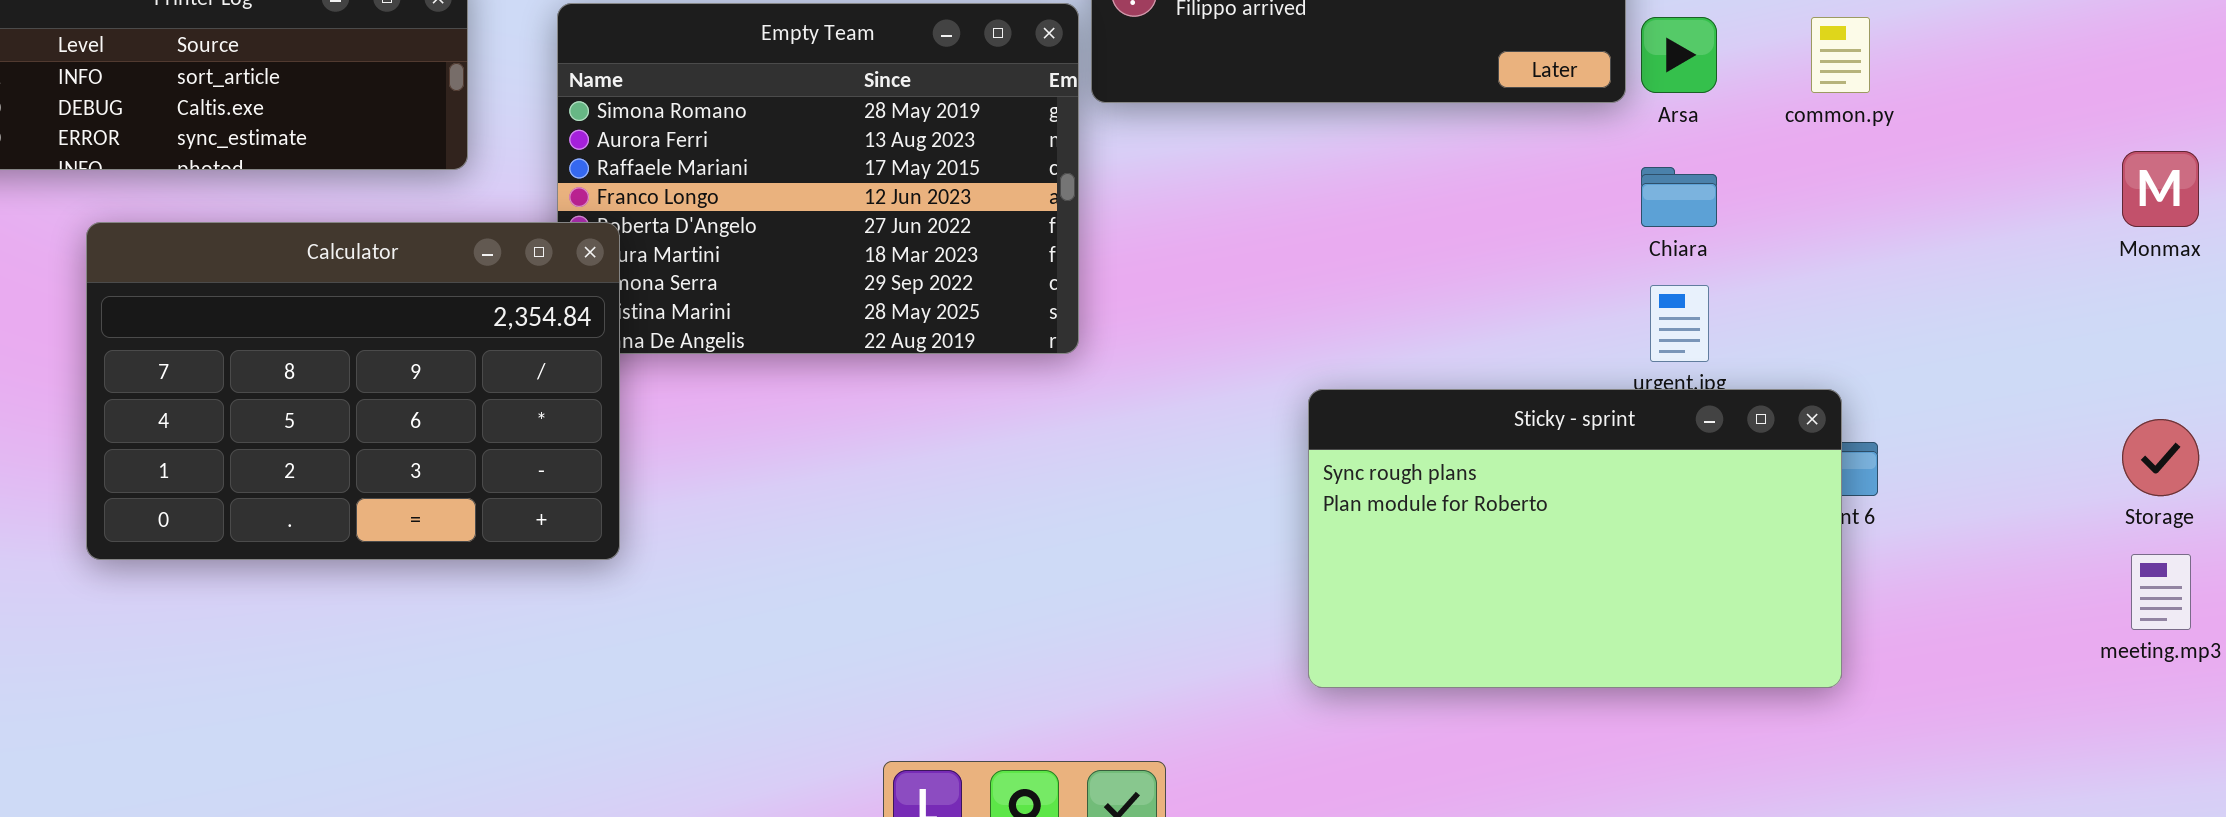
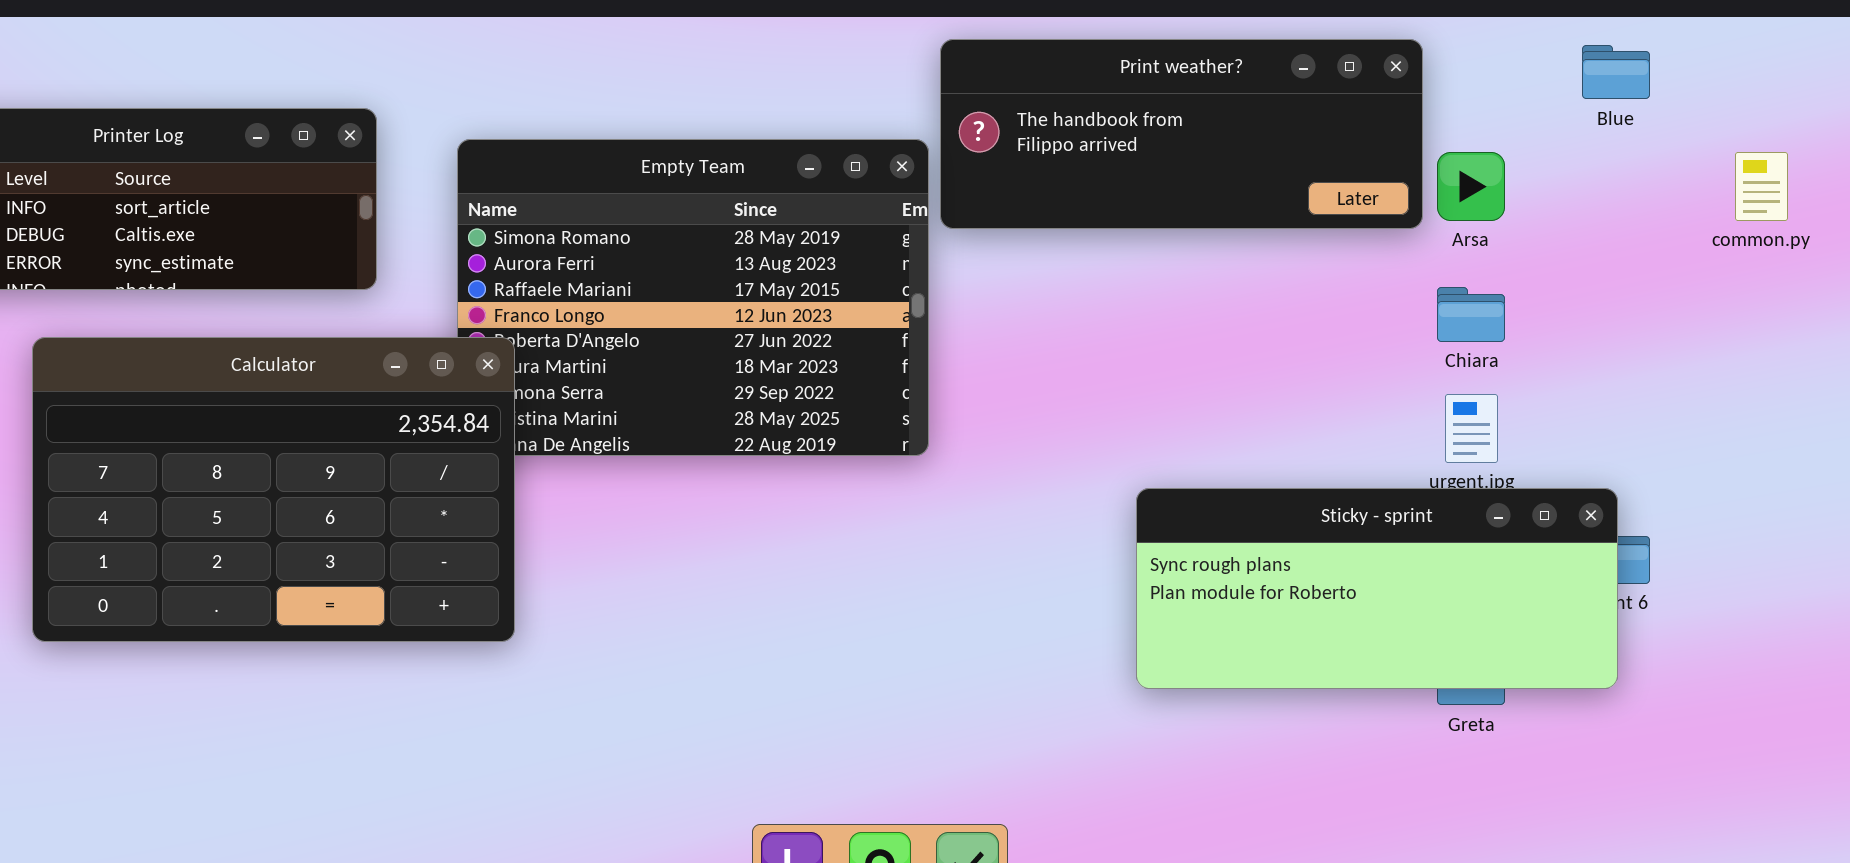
common.py: [1811,17,1870,93] -> [1735,152,1788,221], moved
Sticky - sprint: [1308,389,1842,688] -> [1136,488,1618,689], resized

